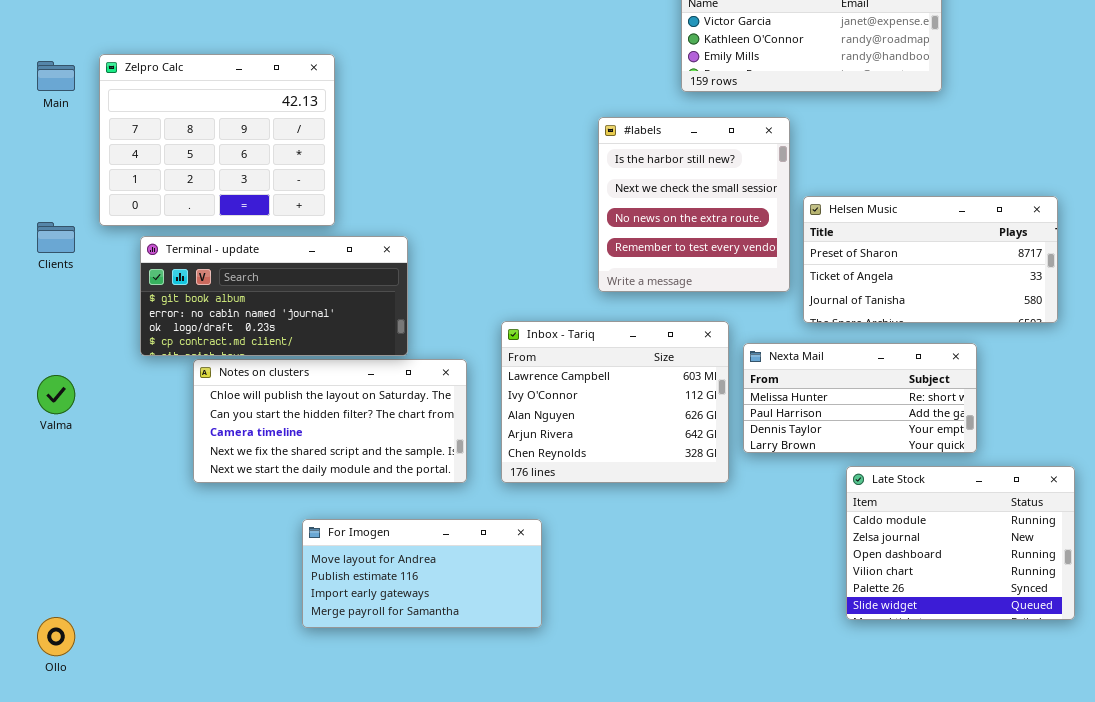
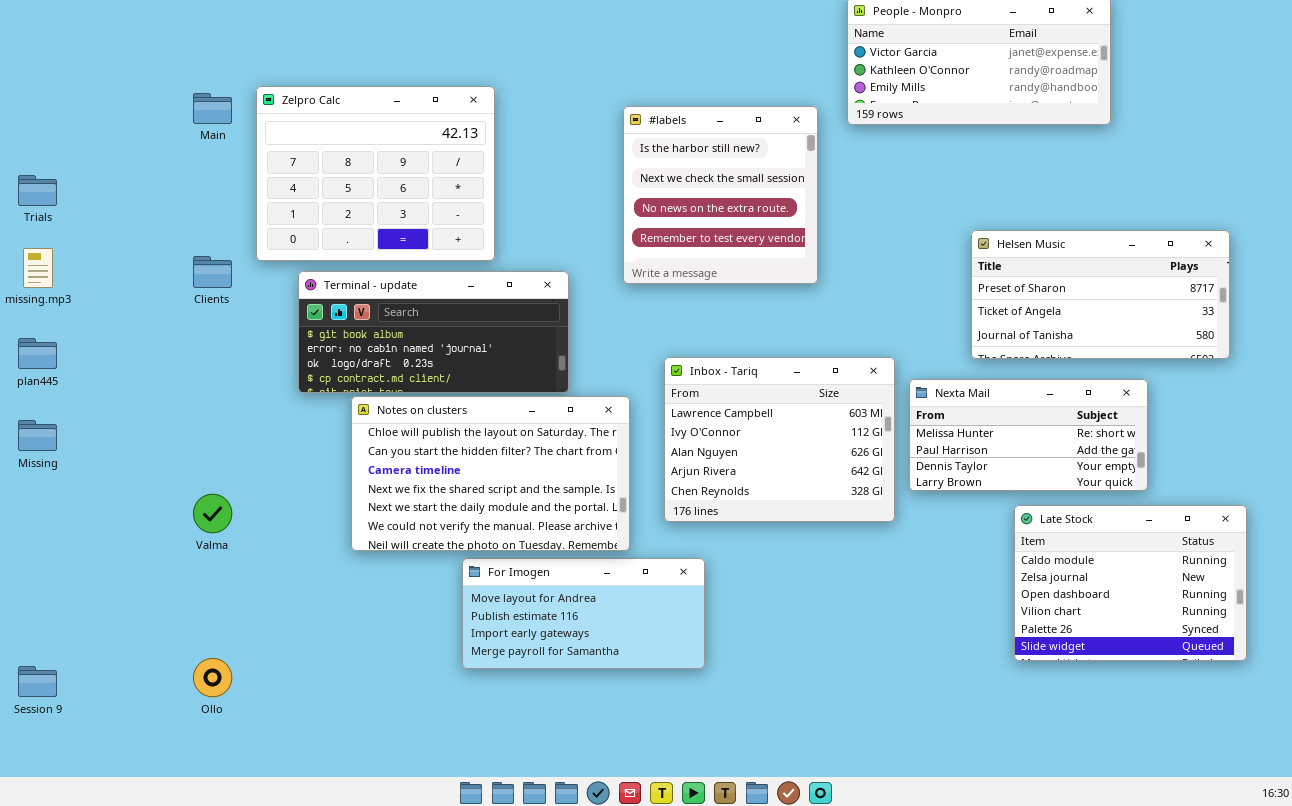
#labels: [598,117,790,292] -> [623,106,818,284], moved
Notes on clusters: [193,359,467,483] -> [351,396,630,551], resized
Valma: [37,375,75,414] -> [193,494,232,533], moved

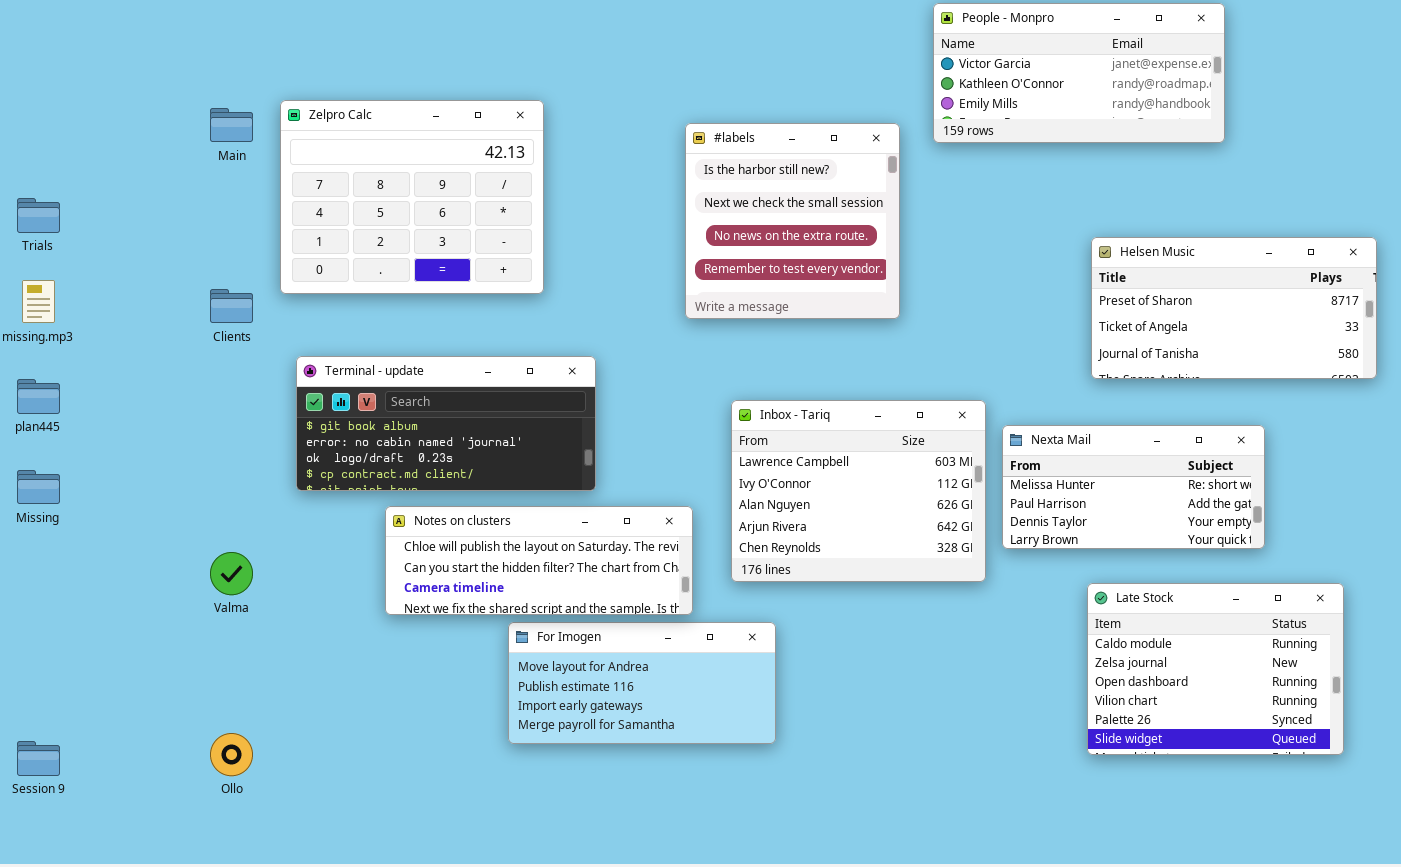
Helsen Music: [971,230,1230,359] -> [1091,237,1377,379], moved
Terminal - update: [298,271,569,393] -> [296,356,596,491], moved
Notes on clusters: [351,396,630,551] -> [385,506,693,615], resized
Late Stock: [1014,505,1247,661] -> [1087,583,1344,755], moved

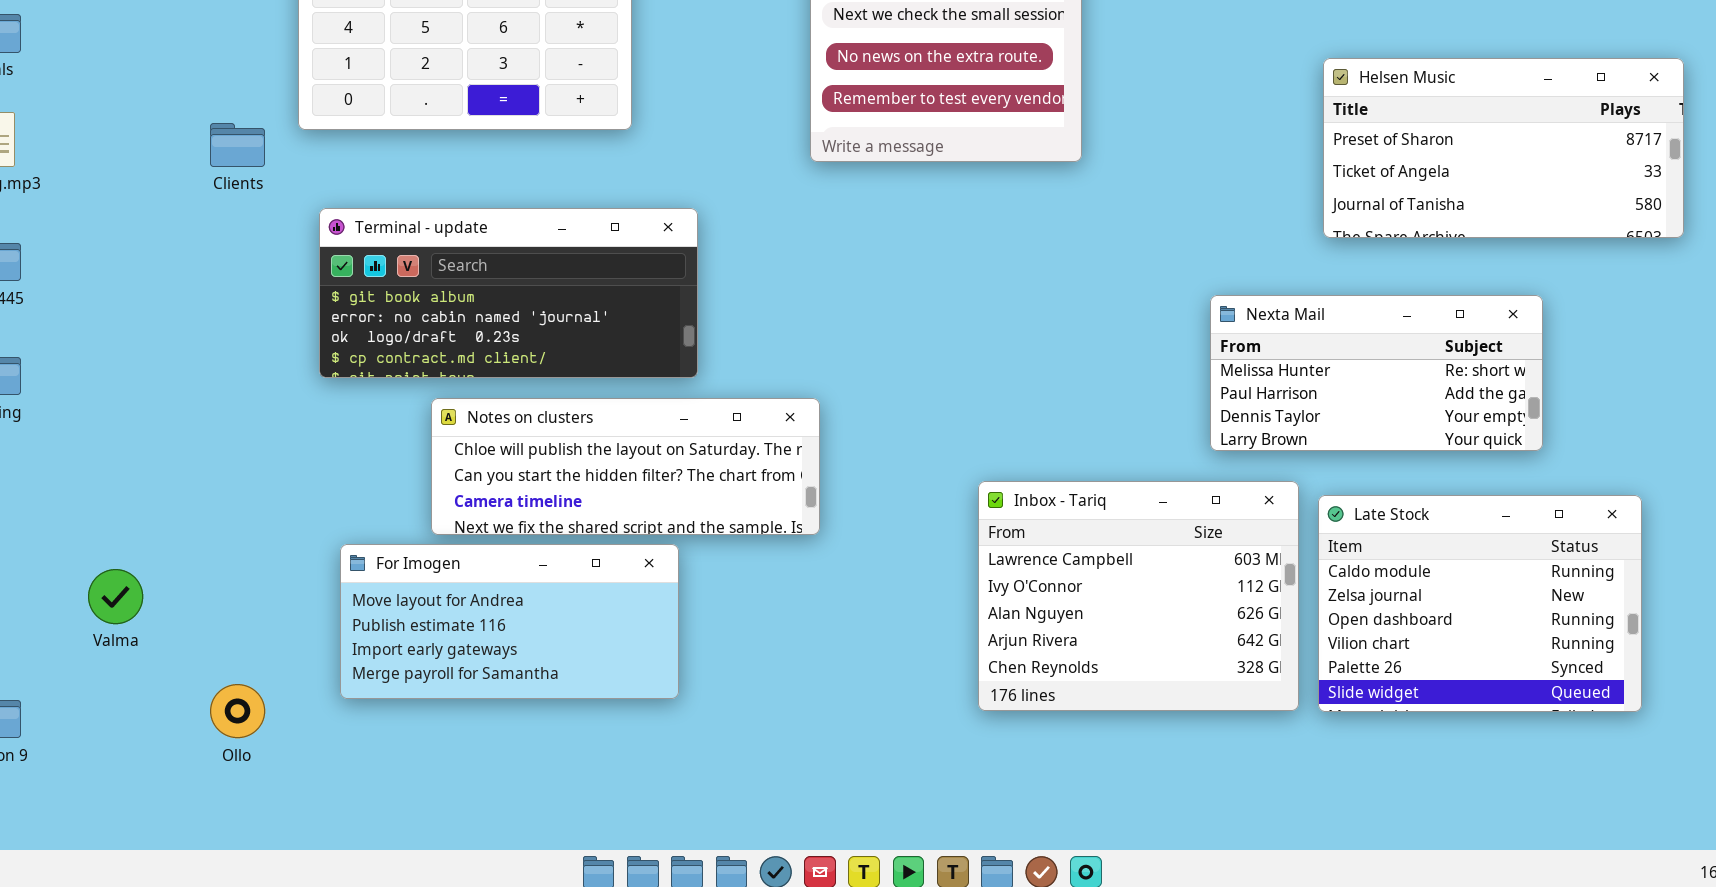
Inbox - Tariq: [731,400,986,582] -> [978,481,1299,711], moved
Valma: [210,552,253,595] -> [88,569,143,624], moved
For Imogen: [508,622,776,744] -> [340,544,679,699], moved

